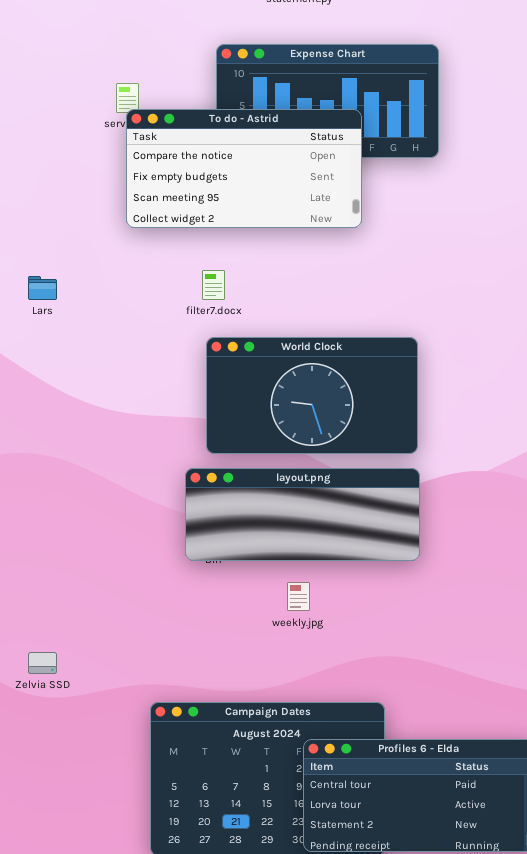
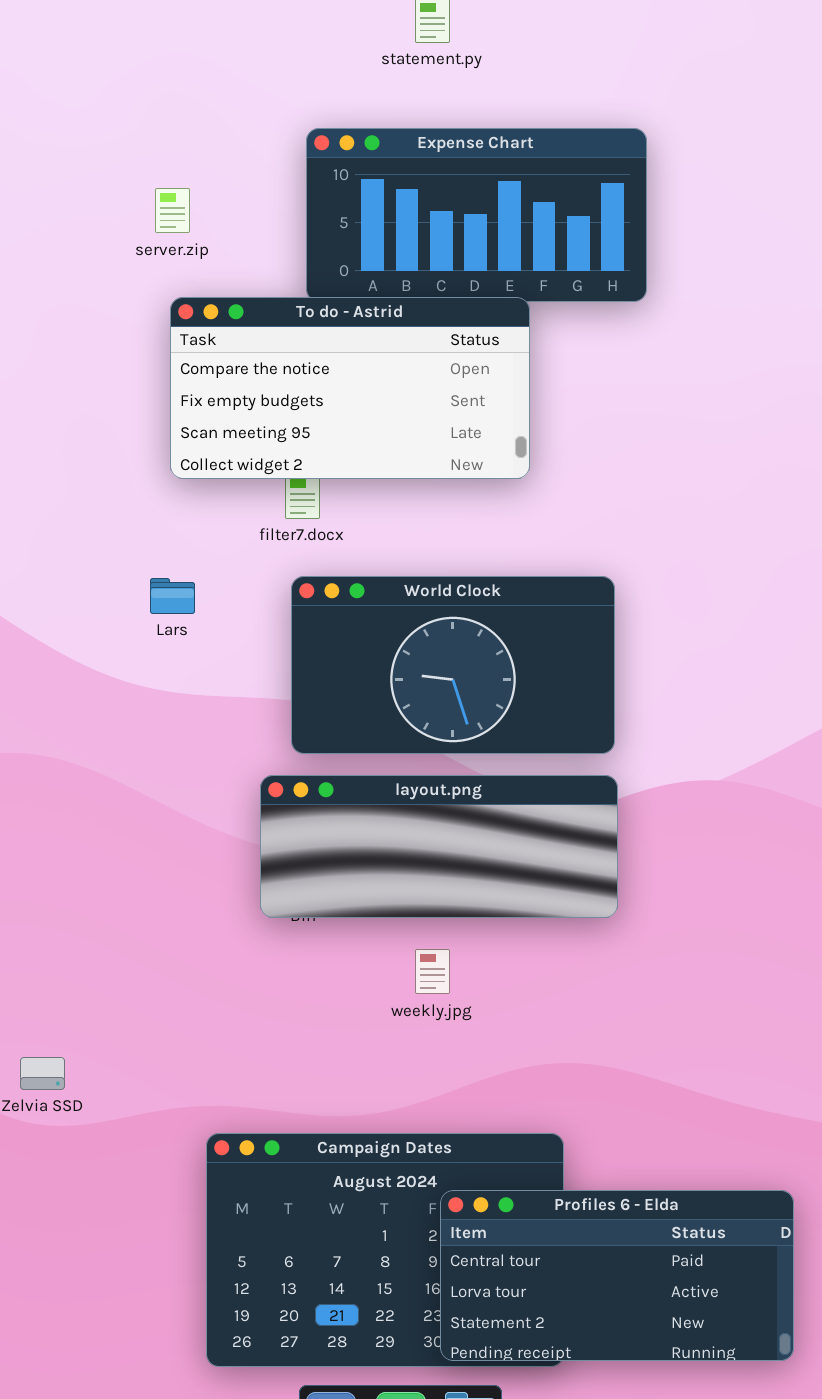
To do - Astrid: [126,109,362,228] -> [170,297,530,479], moved
Lars: [28,276,57,300] -> [150,578,195,614], moved

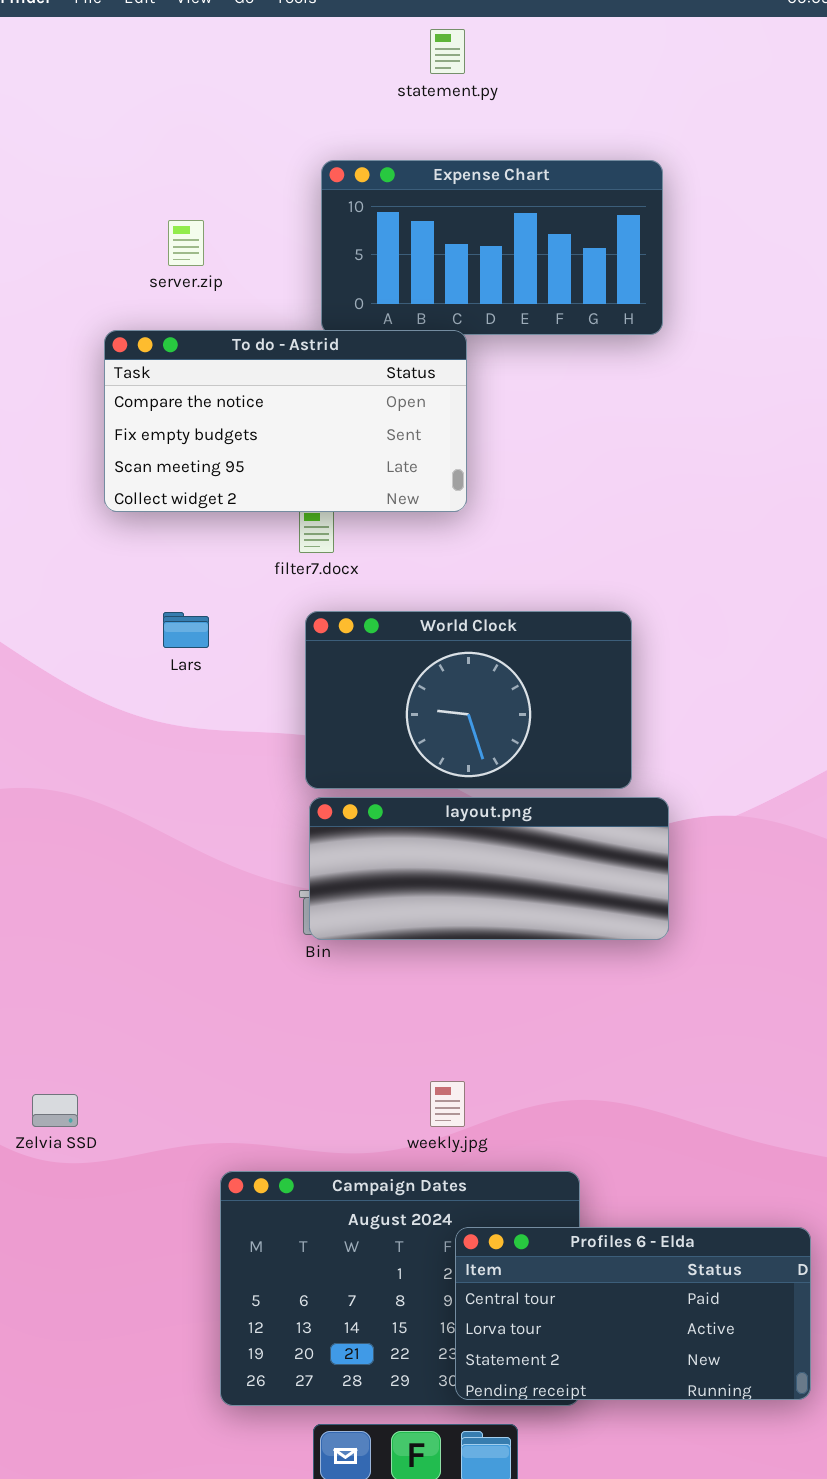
To do - Astrid: [170,297,530,479] -> [104,330,467,512], moved
layout.png: [260,775,618,918] -> [309,797,669,940], moved
weekly.jpg: [415,949,450,994] -> [430,1081,465,1127], moved

